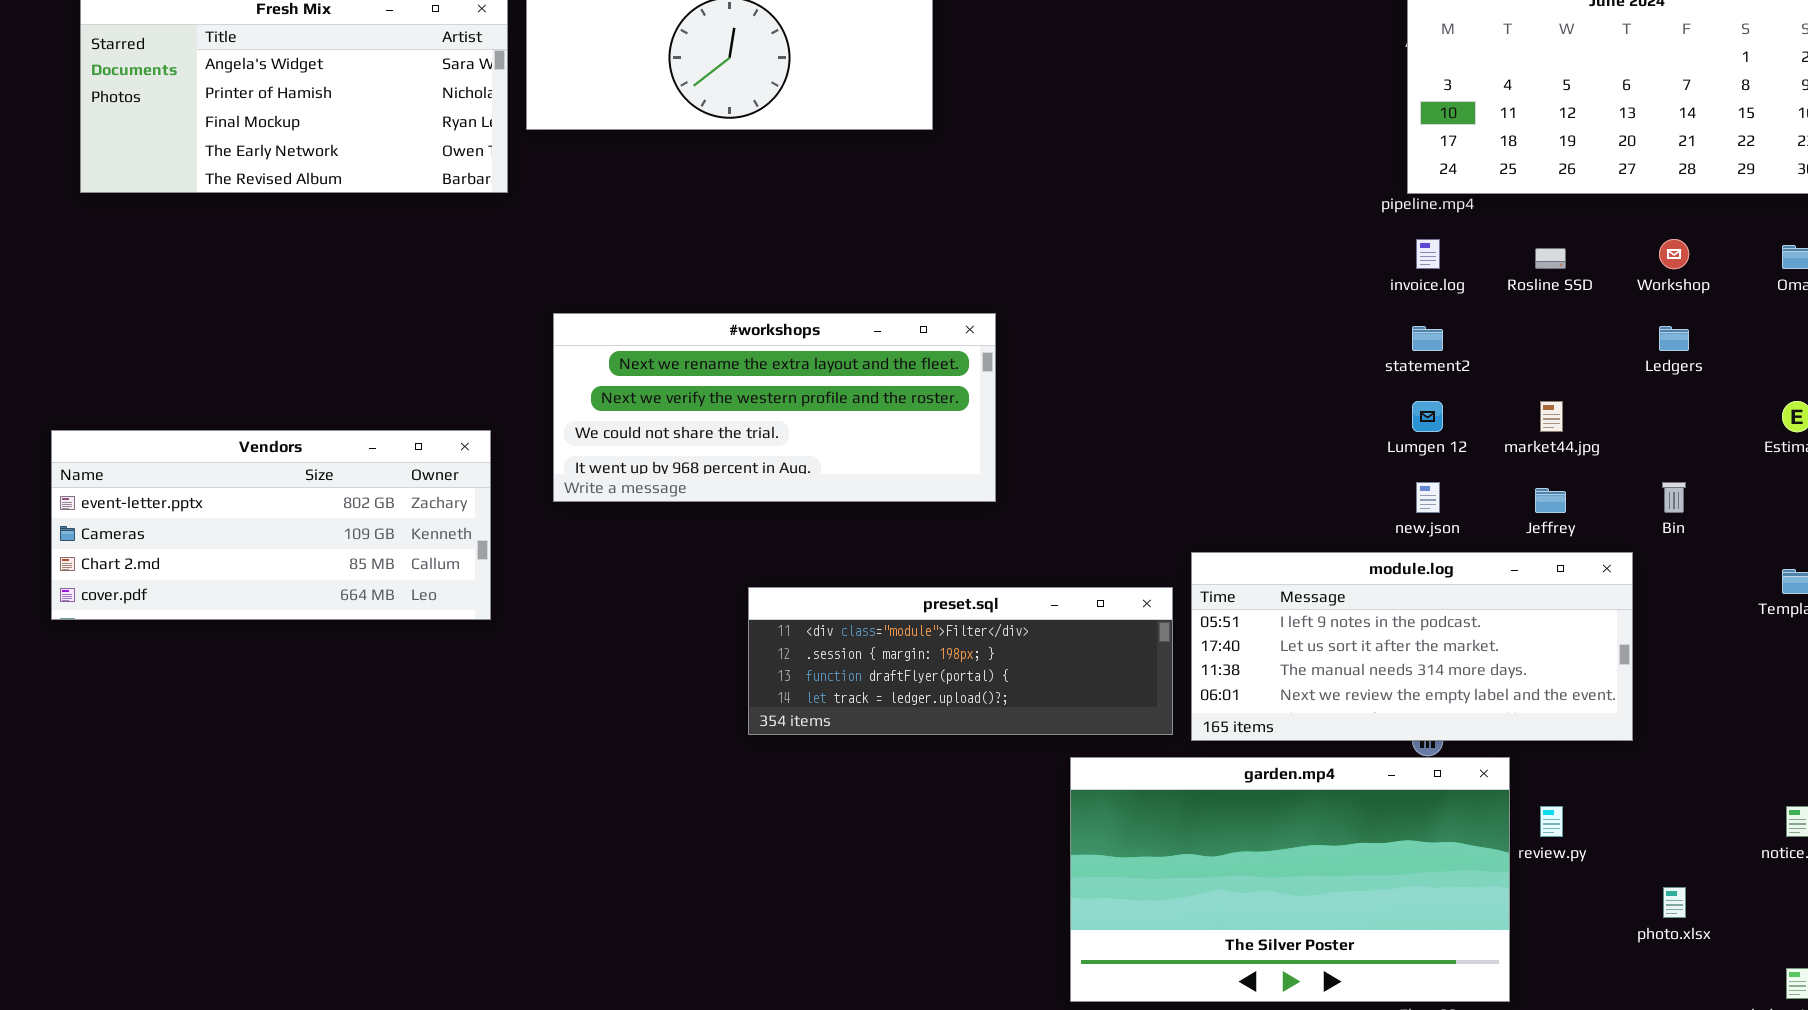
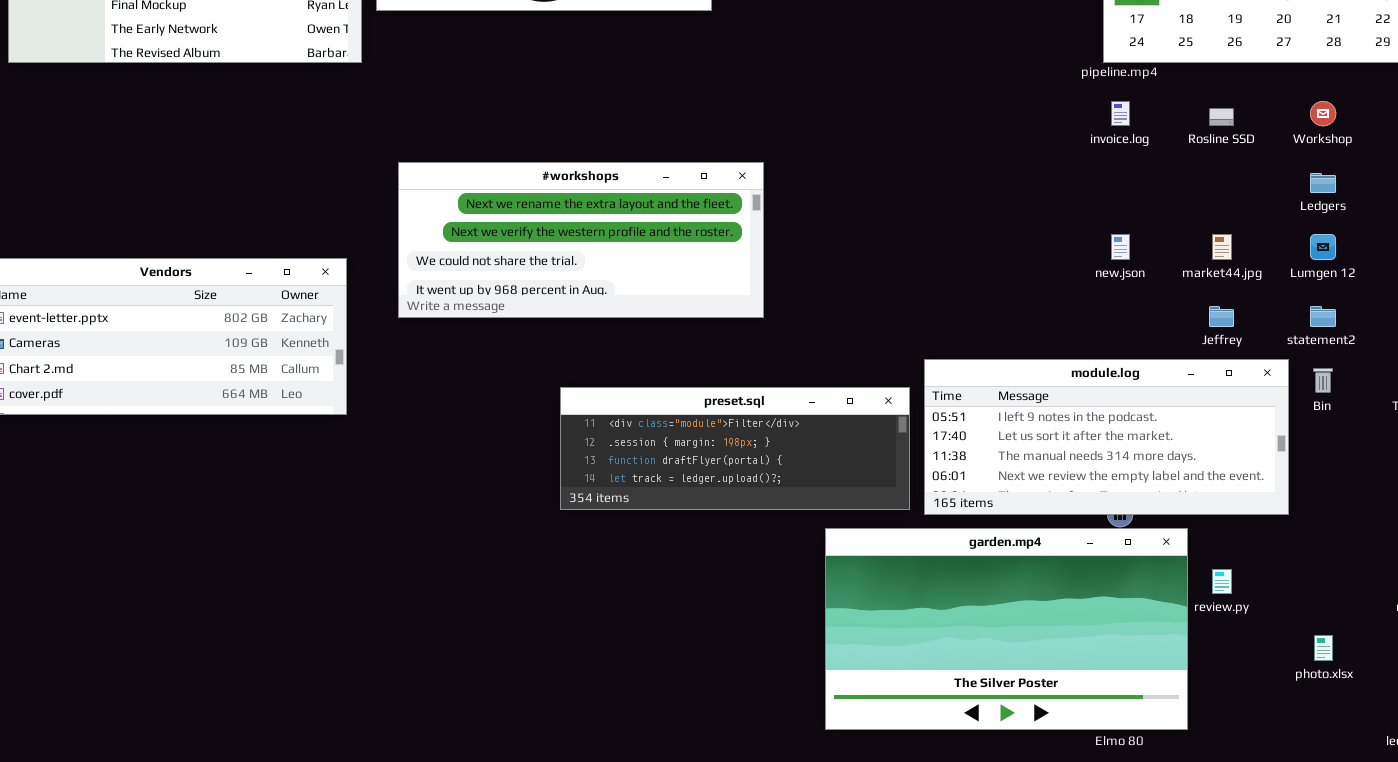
statement2: [1412,326,1443,351] -> [1310,306,1336,327], moved
Lumgen 12: [1412,401,1443,432] -> [1310,234,1336,260], moved
new.json: [1416,482,1440,513] -> [1111,234,1130,260], moved
Bin: [1662,482,1686,513] -> [1313,368,1333,393], moved

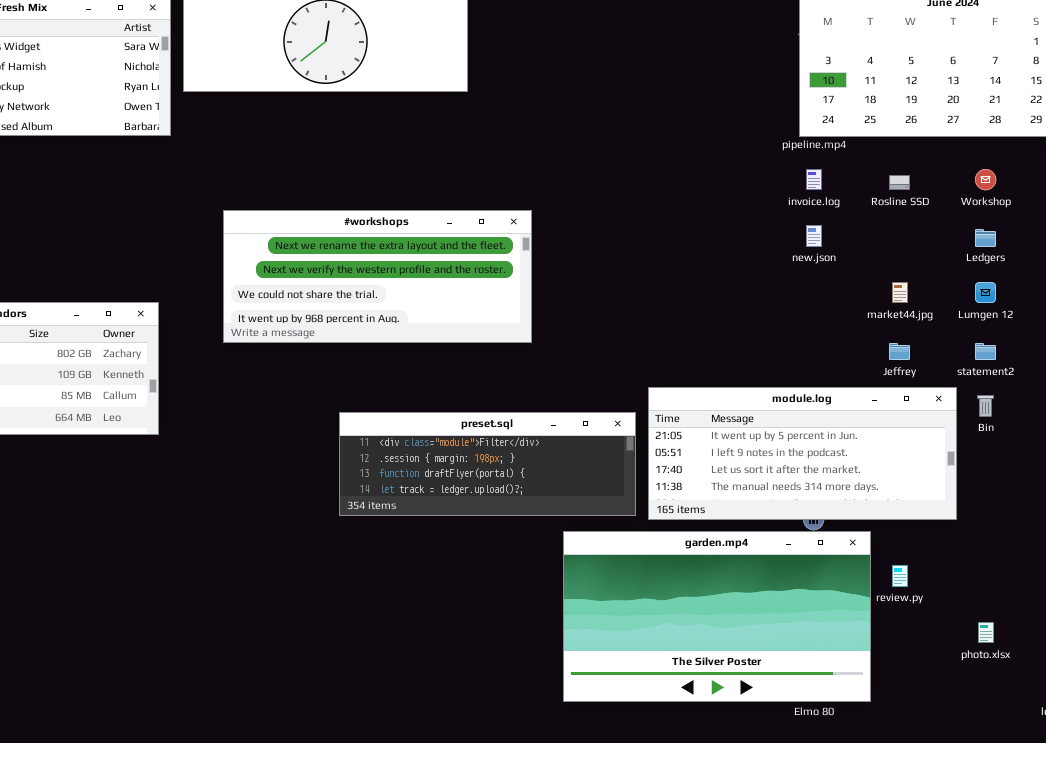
#workshops: [398,162,764,318] -> [223,210,532,343], moved
new.json: [1111,234,1130,260] -> [806,225,822,247], moved
module.log: [924,359,1289,515] -> [648,387,957,520], scrolled up 1 row

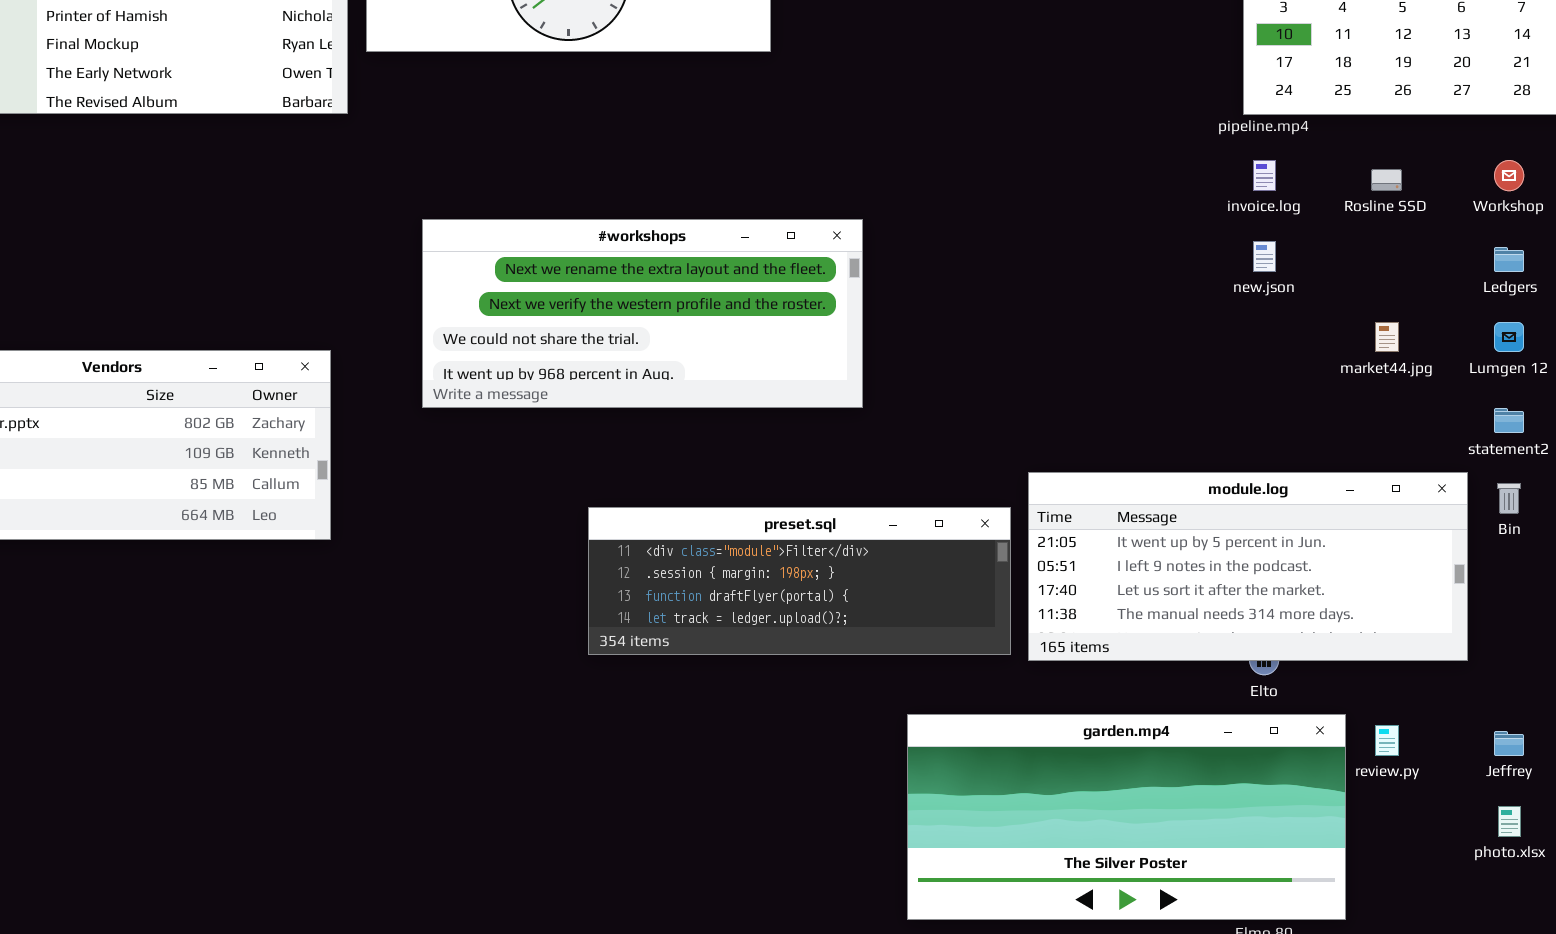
Jeffrey: [889,343,910,360] -> [1494,731,1524,756], moved
garden.mp4: [563,531,871,702] -> [907,714,1346,920], resized

